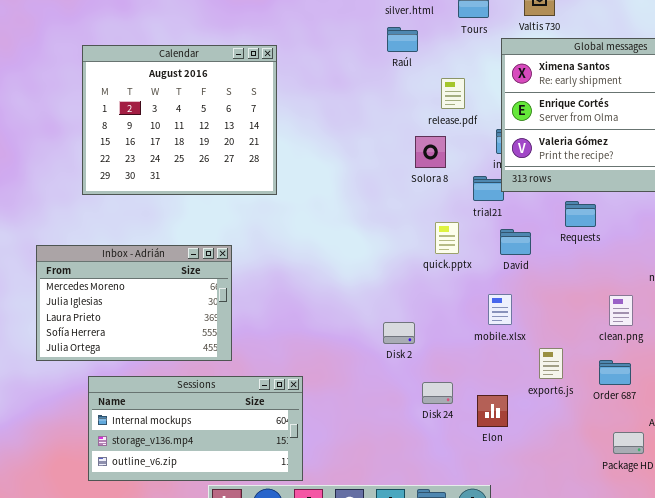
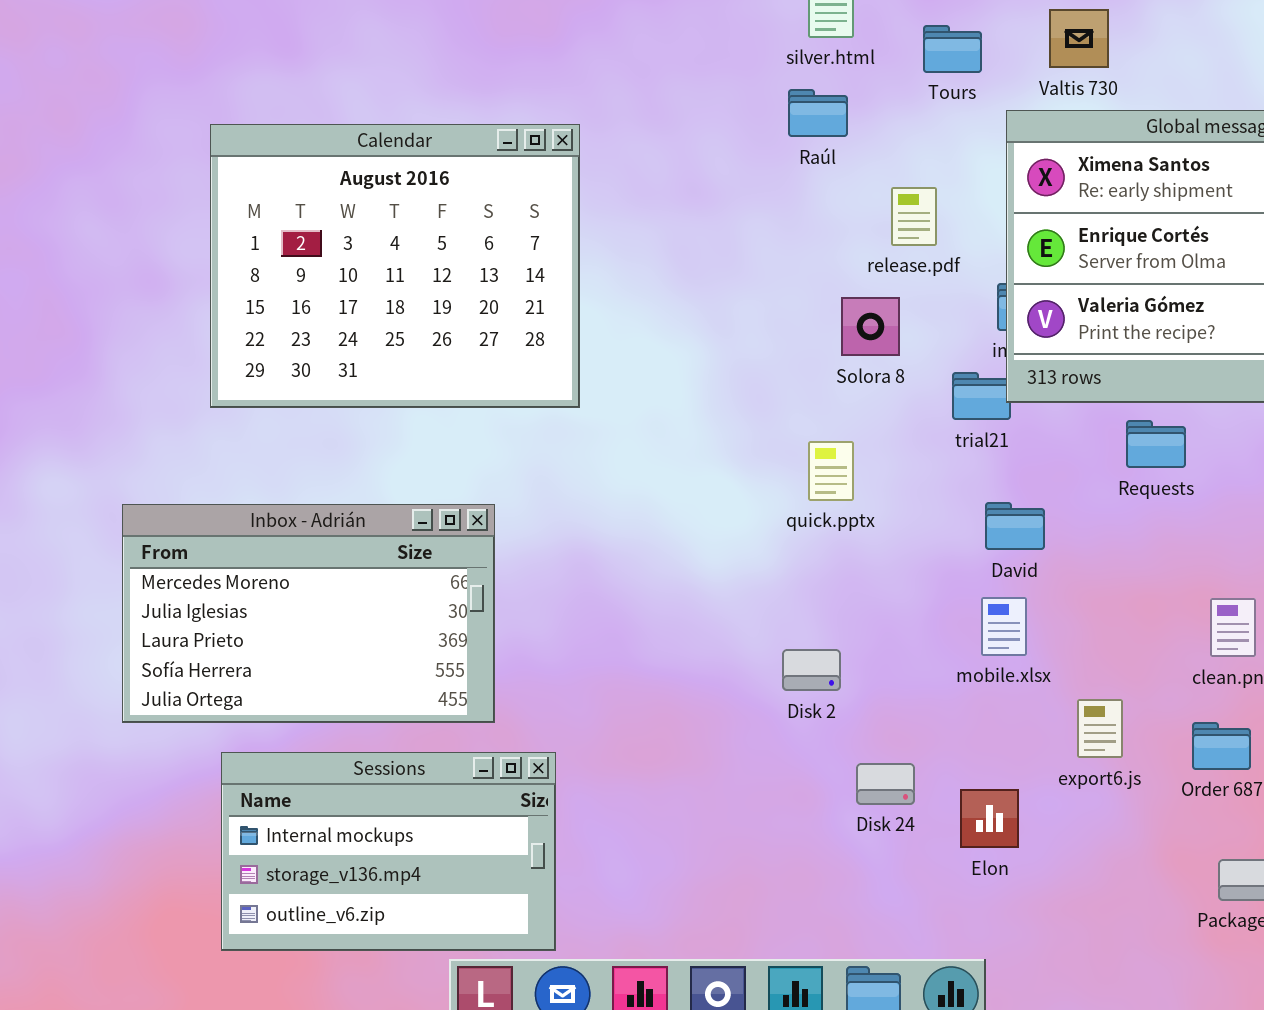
quick.pptx: [435,222,459,254] -> [808,441,854,501], moved
David: [500,229,531,255] -> [985,502,1045,550], moved
Sessions: [88,376,303,481] -> [221,752,556,951], resized

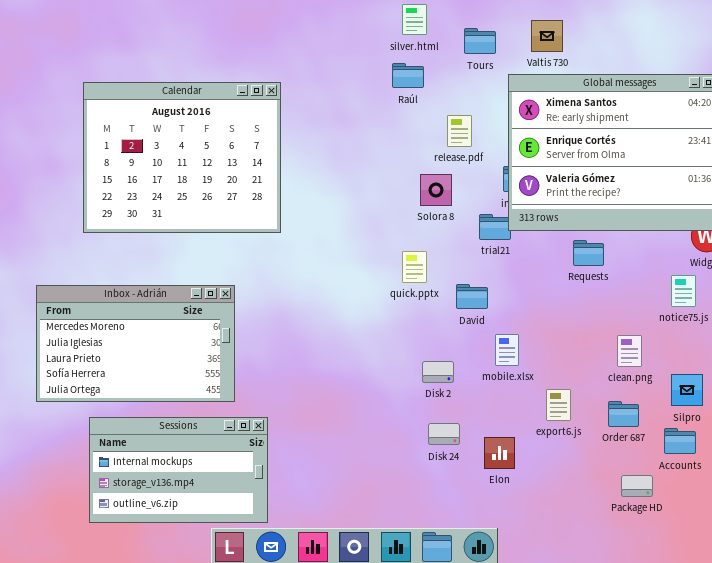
David: [985,502,1045,550] -> [456,284,488,309], moved
Disk 2: [782,649,841,691] -> [422,361,454,383], moved

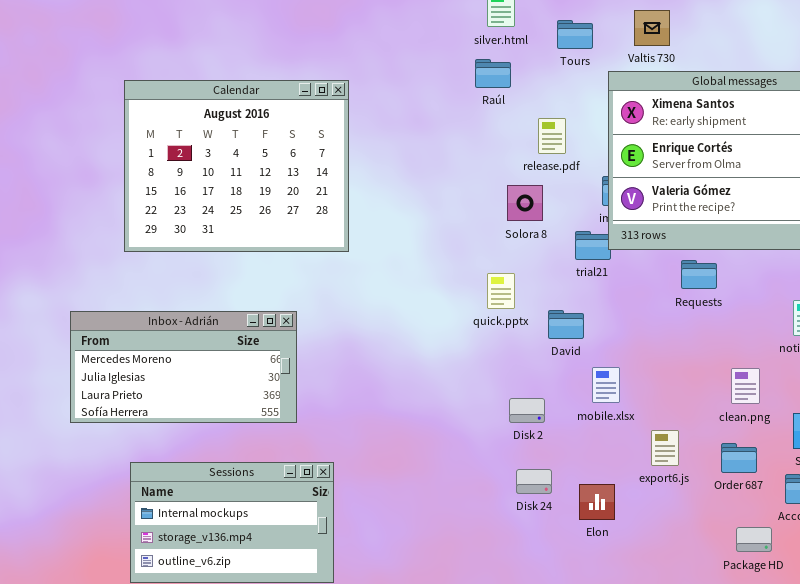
Inbox - Adrián: [36,285,235,402] -> [70,311,297,423], resized

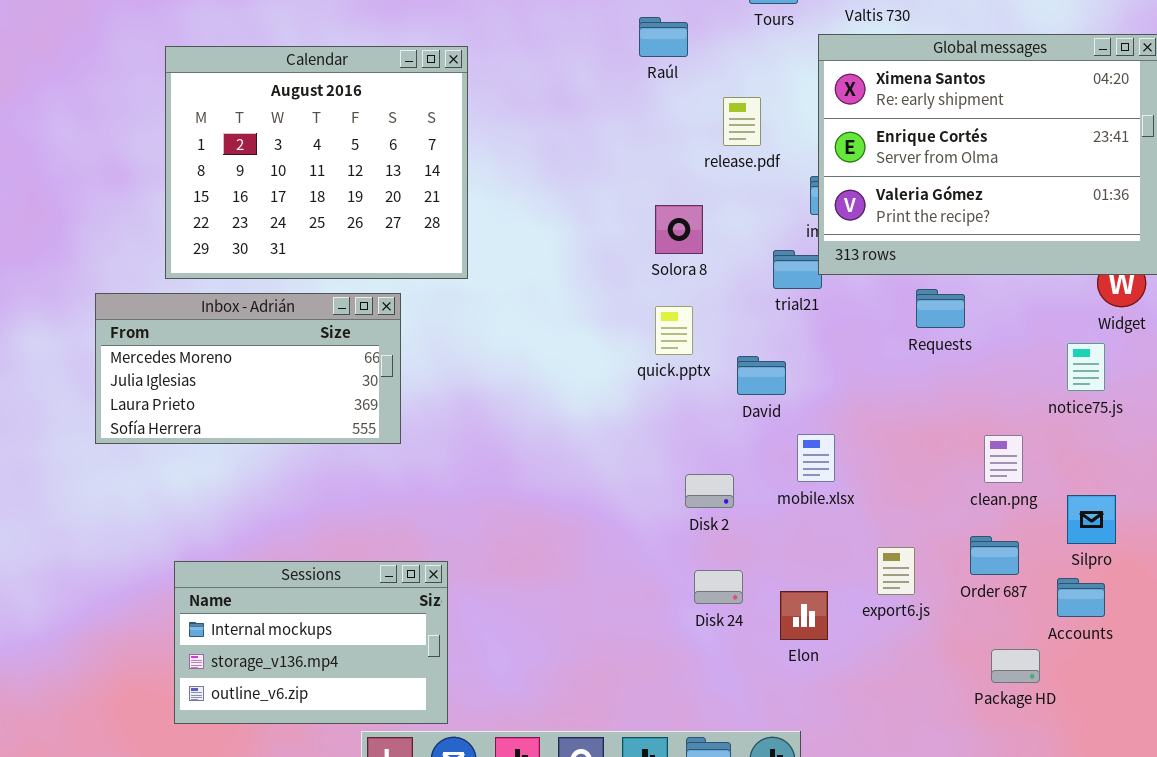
Solora 8: [507,185,543,221] -> [655,205,703,254], moved
Inbox - Adrián: [70,311,297,423] -> [95,293,401,444], moved
export6.js: [651,430,679,466] -> [877,547,915,595], moved

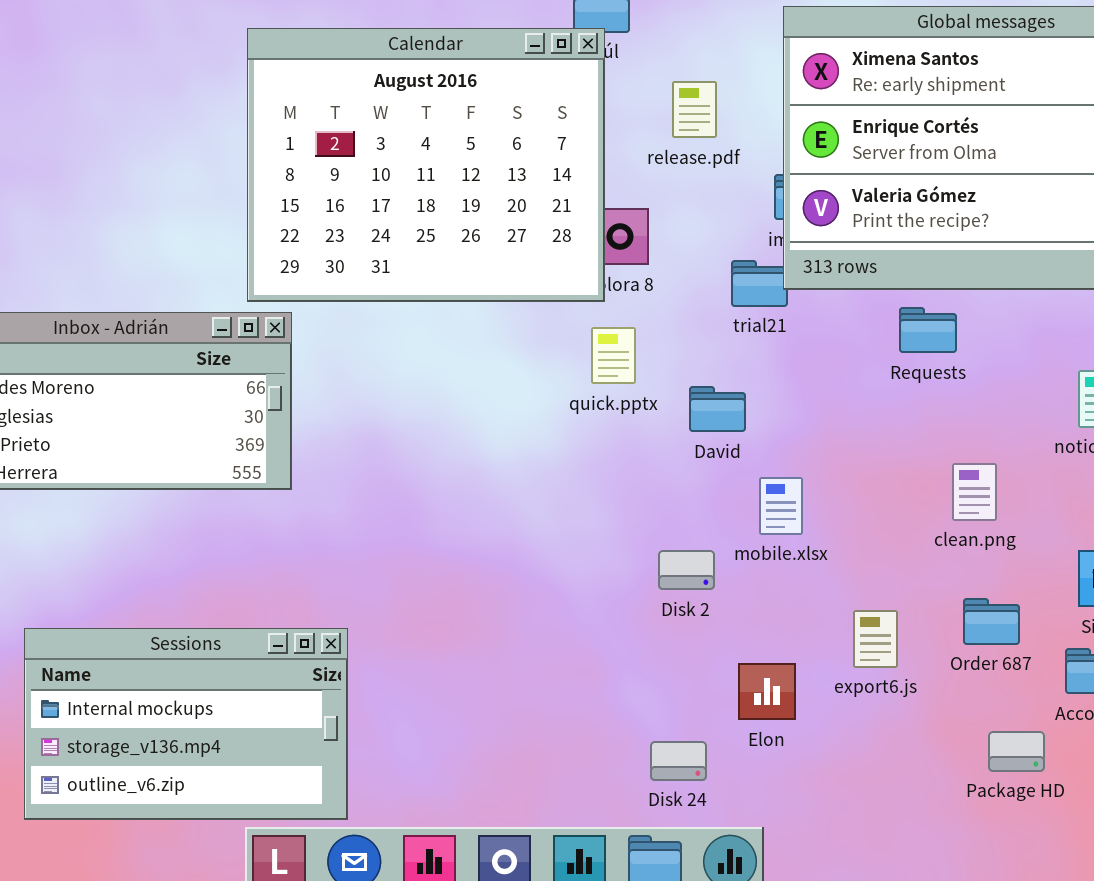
Calendar: [165,46,468,279] -> [247,28,605,302], moved
clean.png: [984,435,1023,483] -> [952,463,997,521], moved
Disk 2: [685,474,734,508] -> [658,550,715,590], moved
Disk 24: [694,570,743,604] -> [650,741,707,781], moved

